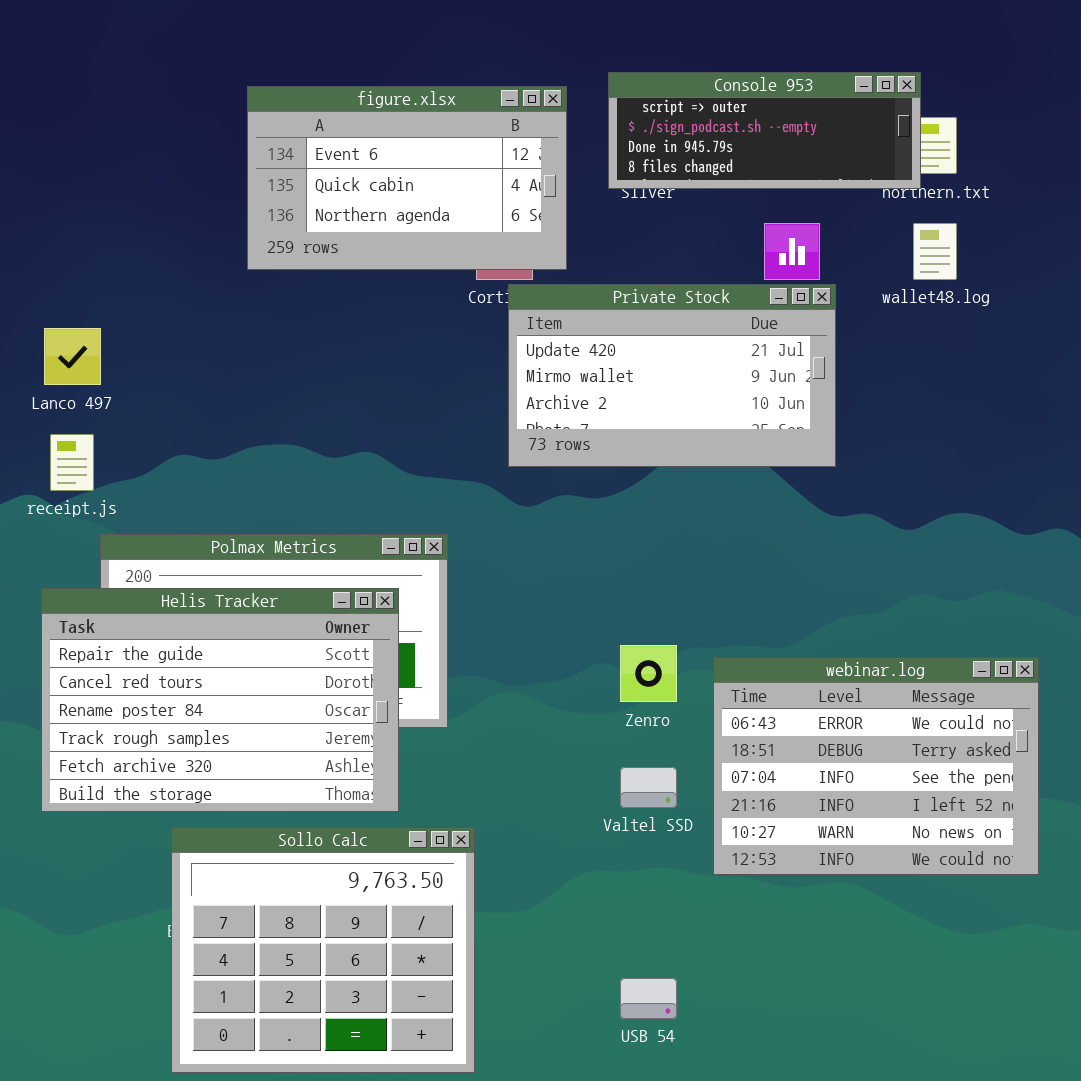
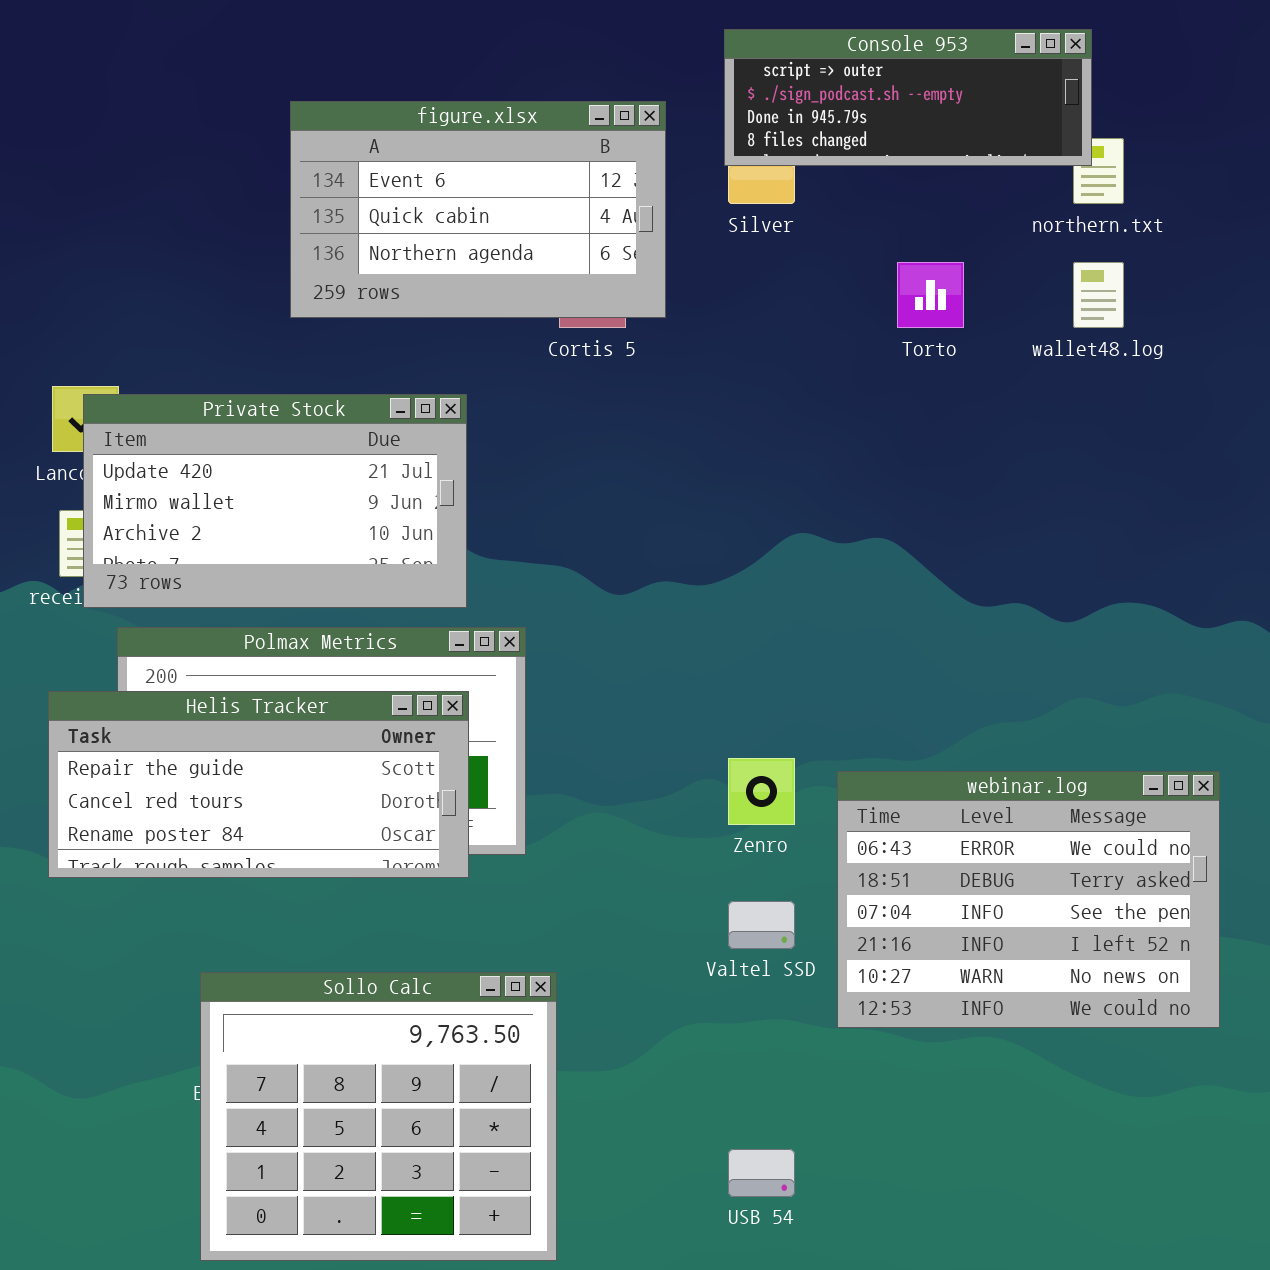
Console 953: [608,72,921,189] -> [724,29,1092,166], moved
Private Stock: [508,284,836,467] -> [83,394,467,608], moved
Helis Tracker: [41,588,399,812] -> [48,691,469,878], resized

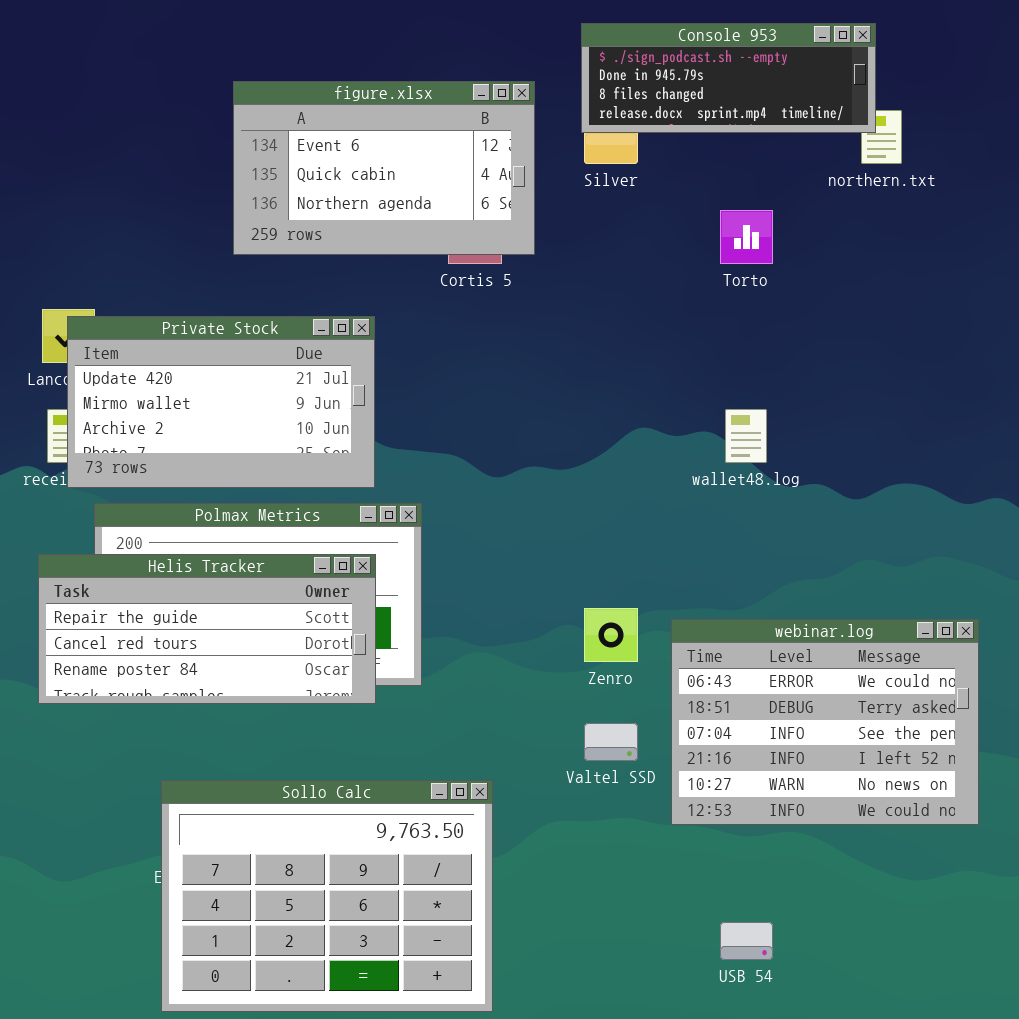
Console 953: [724,29,1092,166] -> [581,23,876,133], scrolled down 1 row
wallet48.log: [1073,262,1124,328] -> [725,409,767,463], moved
Sollo Calc: [200,972,557,1261] -> [161,780,493,1012], resized
USB 54: [728,1149,795,1197] -> [720,922,773,960], moved

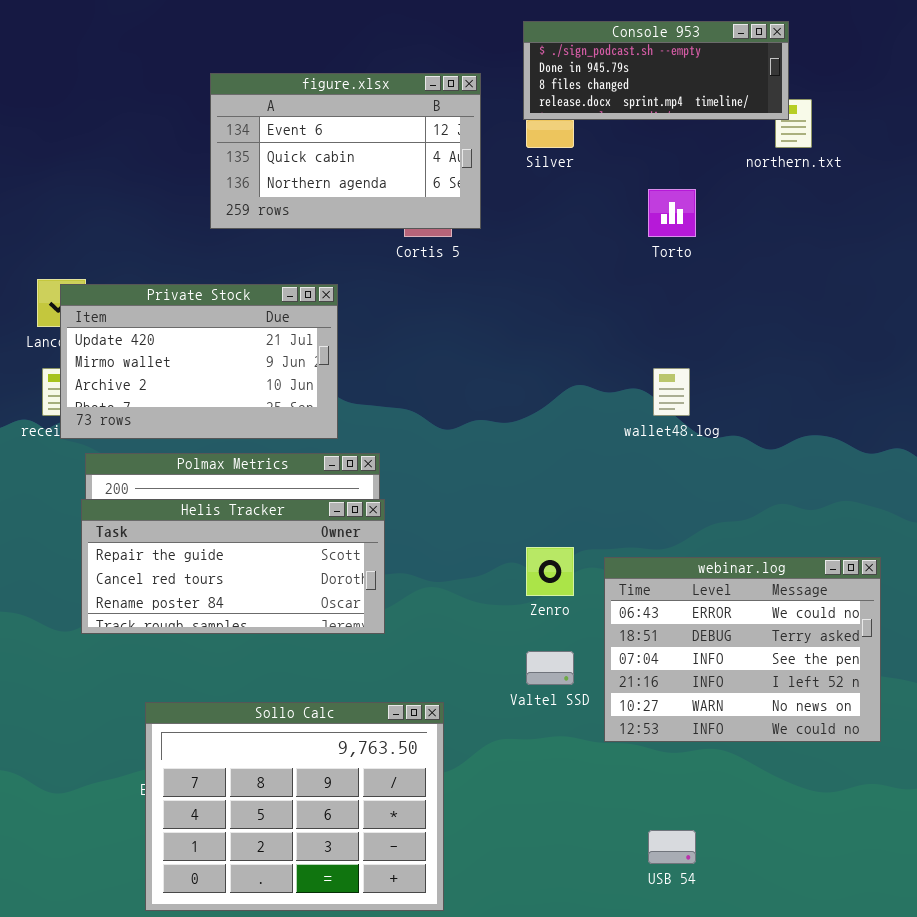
Helis Tracker: [38,554,376,704] -> [81,499,385,634], moved

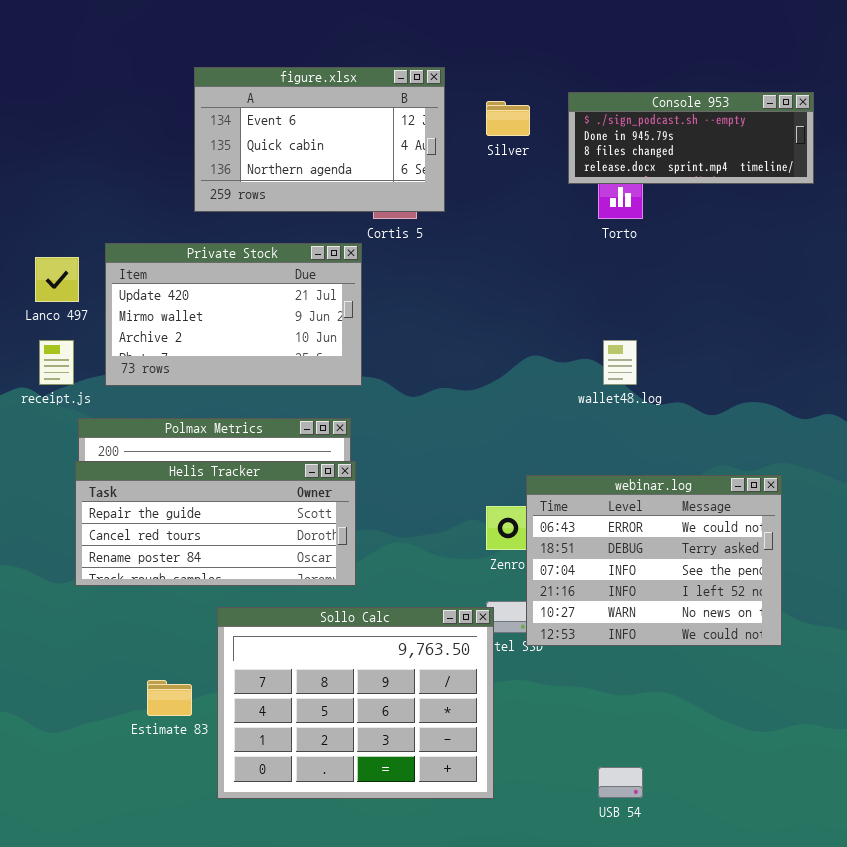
Console 953: [523,21,789,120] -> [568,92,814,184], moved
Private Stock: [60,284,338,439] -> [105,243,362,386], moved
webinar.log: [604,557,881,742] -> [526,475,782,646], moved
Sollo Calc: [145,702,444,911] -> [217,607,494,799], moved

